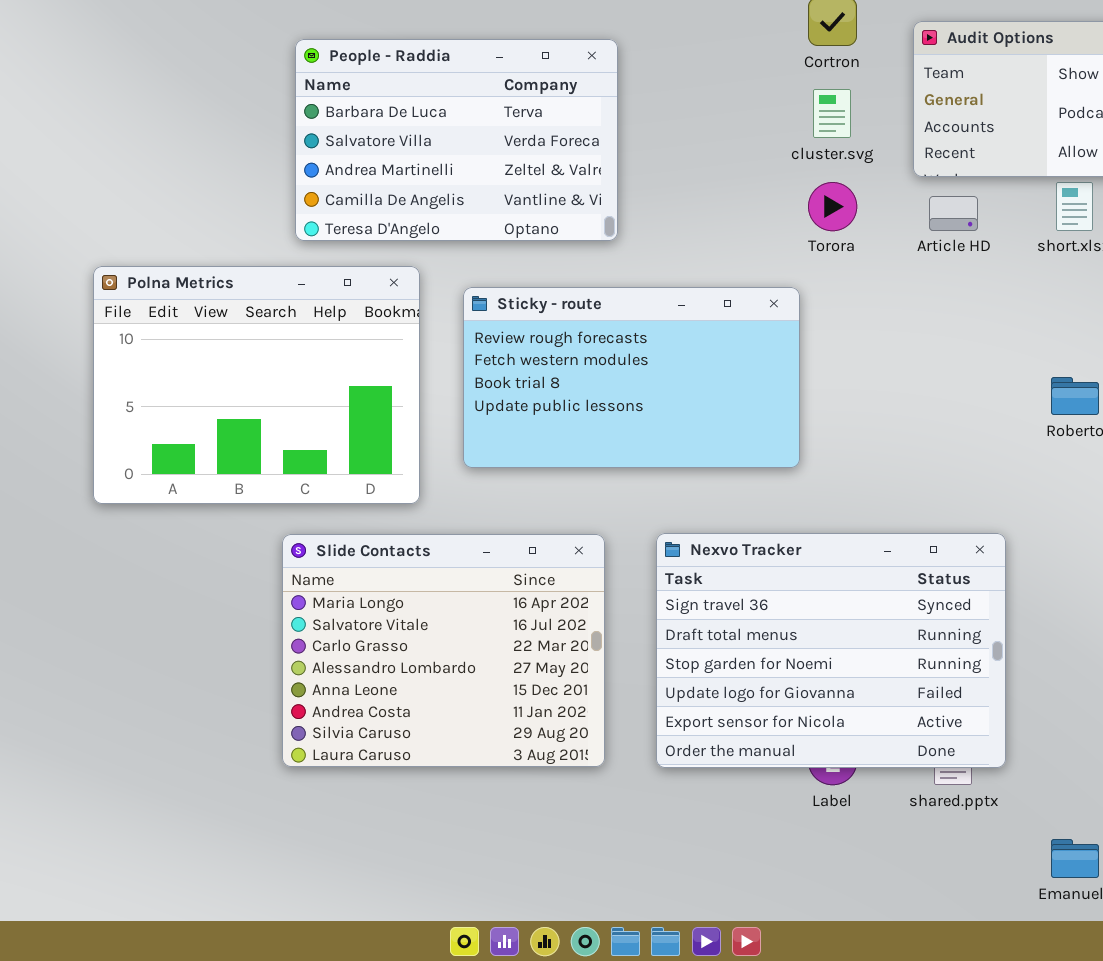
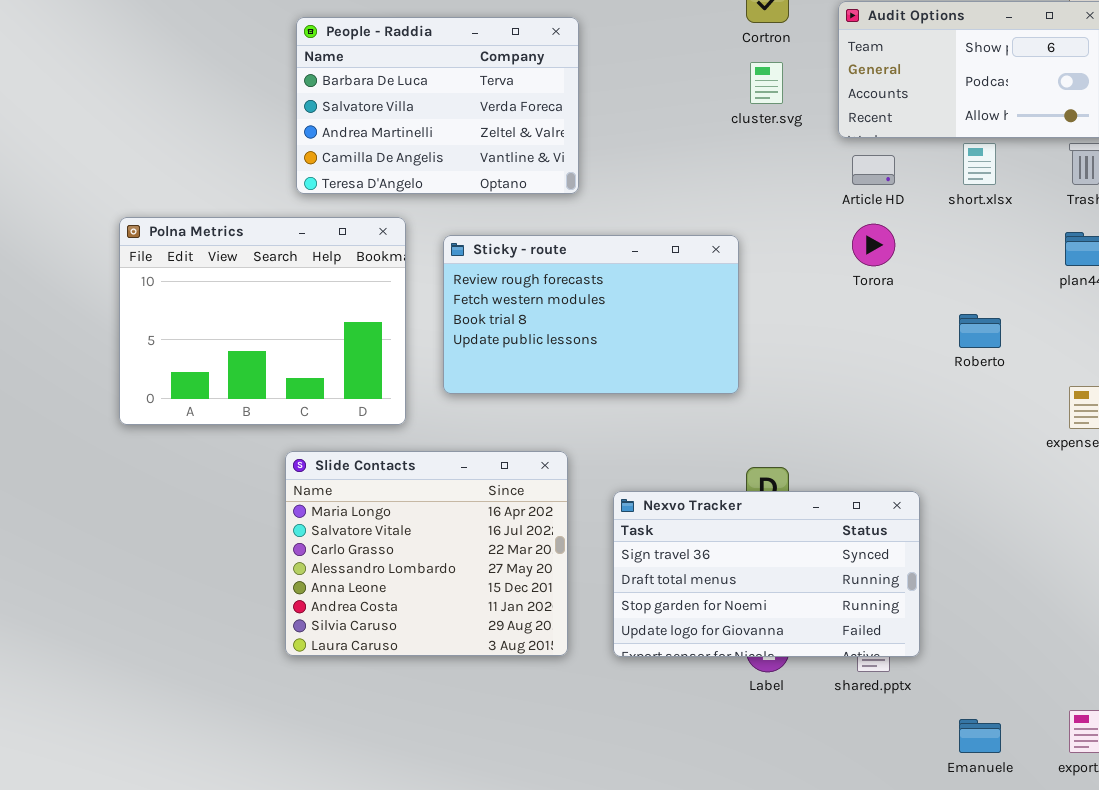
Torora: [808,182,857,231] -> [852,224,895,266], moved
Nexvo Tracker: [656,533,1006,768] -> [613,491,920,657], resized

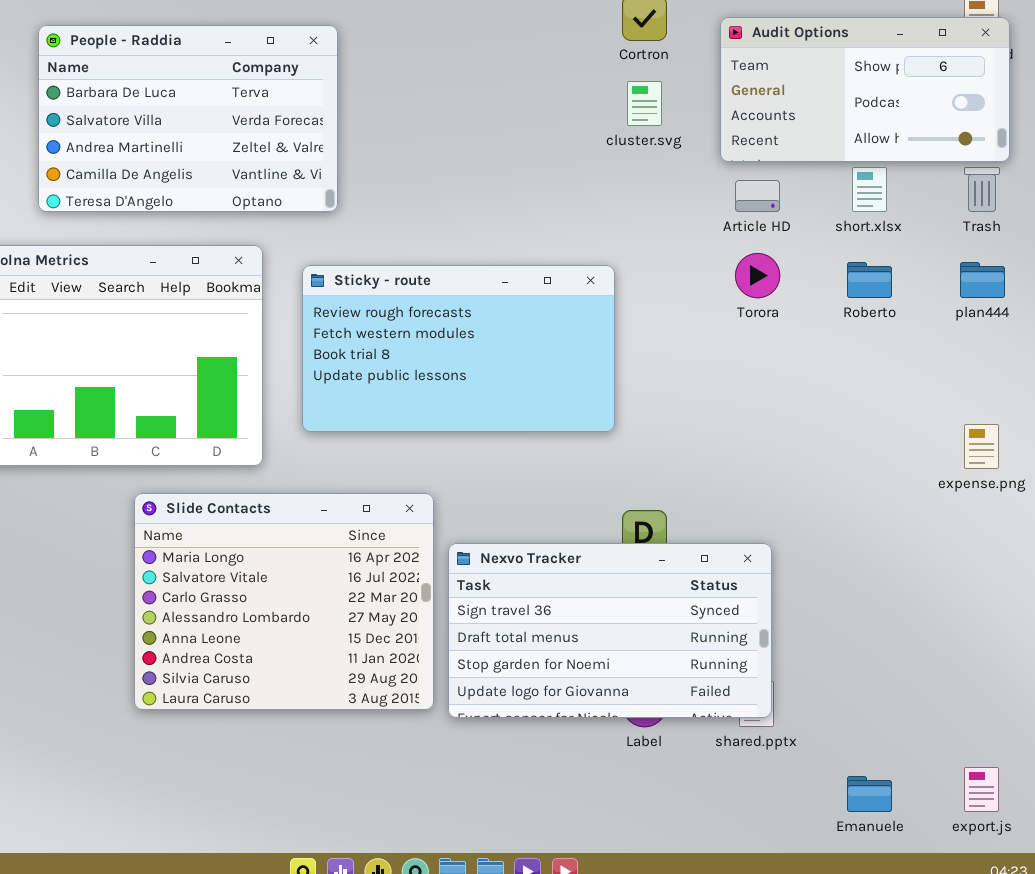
People - Raddia: [296,17,579,194] -> [38,25,338,212], moved
Roberto: [959,314,1001,348] -> [847,262,892,298], moved
Nexvo Tracker: [613,491,920,657] -> [448,543,772,718], moved

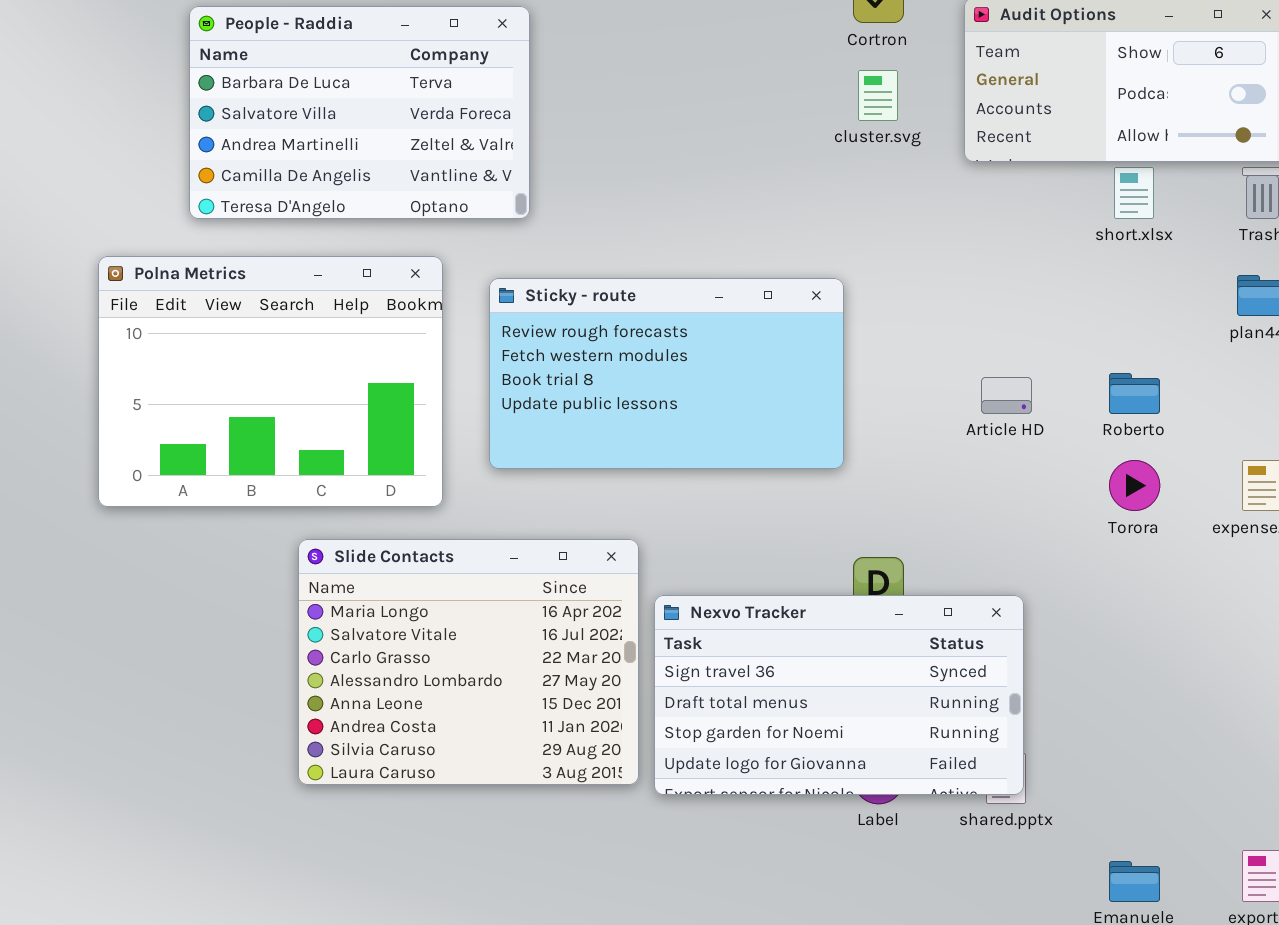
Article HD: [735,180,780,212] -> [981,377,1032,414], moved
Torora: [735,253,780,298] -> [1109,460,1160,511], moved
Roberto: [847,262,892,298] -> [1109,373,1160,414], moved

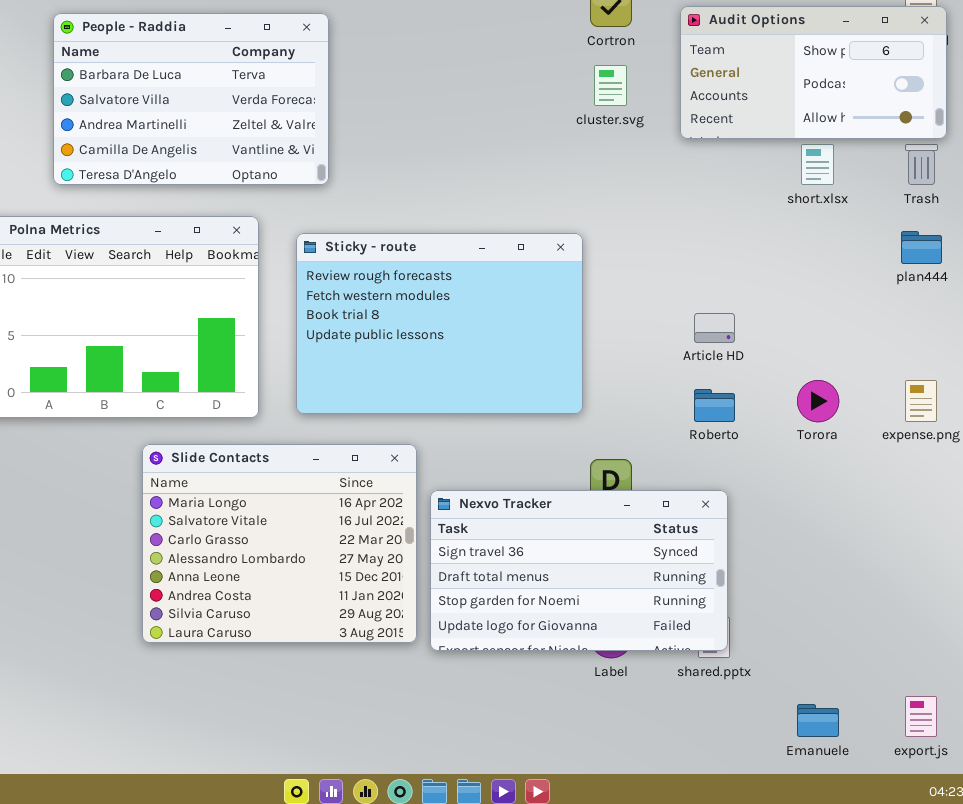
Sticky - route: [489,278,844,469] -> [296,233,583,414], resized
Roberto: [1109,373,1160,414] -> [694,389,735,422], moved

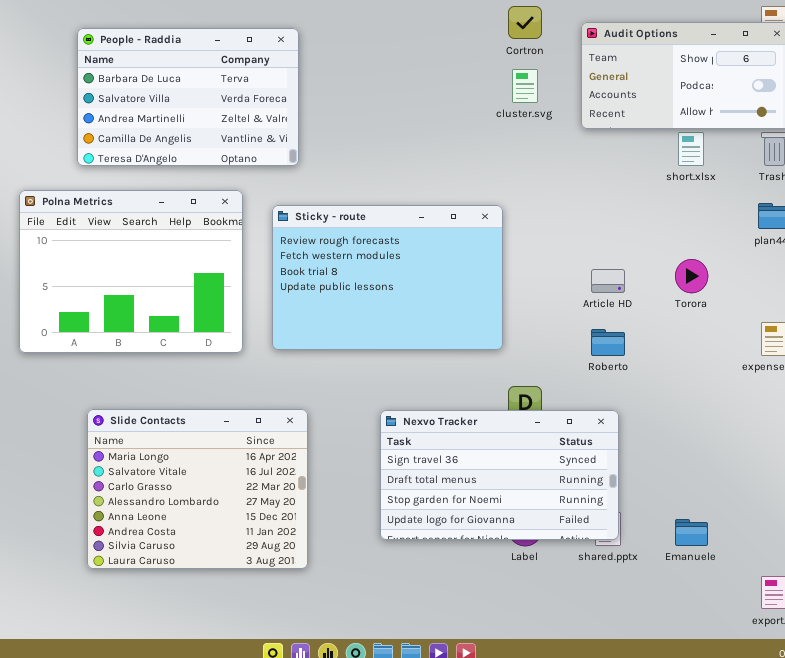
Torora: [797,380,839,422] -> [675,259,708,293], moved
Slide Contacts: [142,444,417,643] -> [87,409,308,569], moved
Emanuele: [797,704,839,737] -> [675,519,708,546], moved

